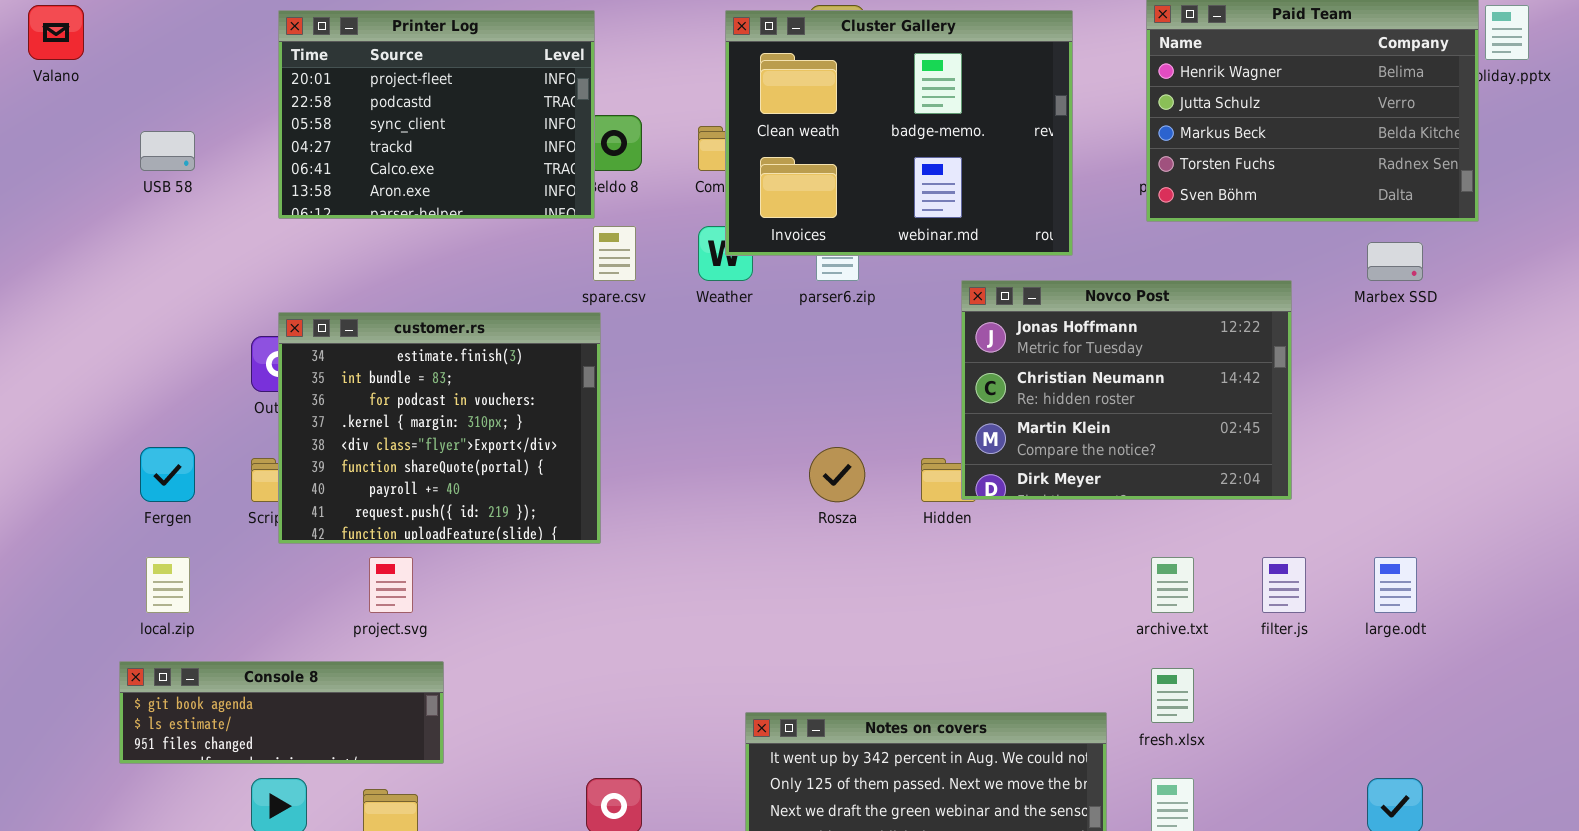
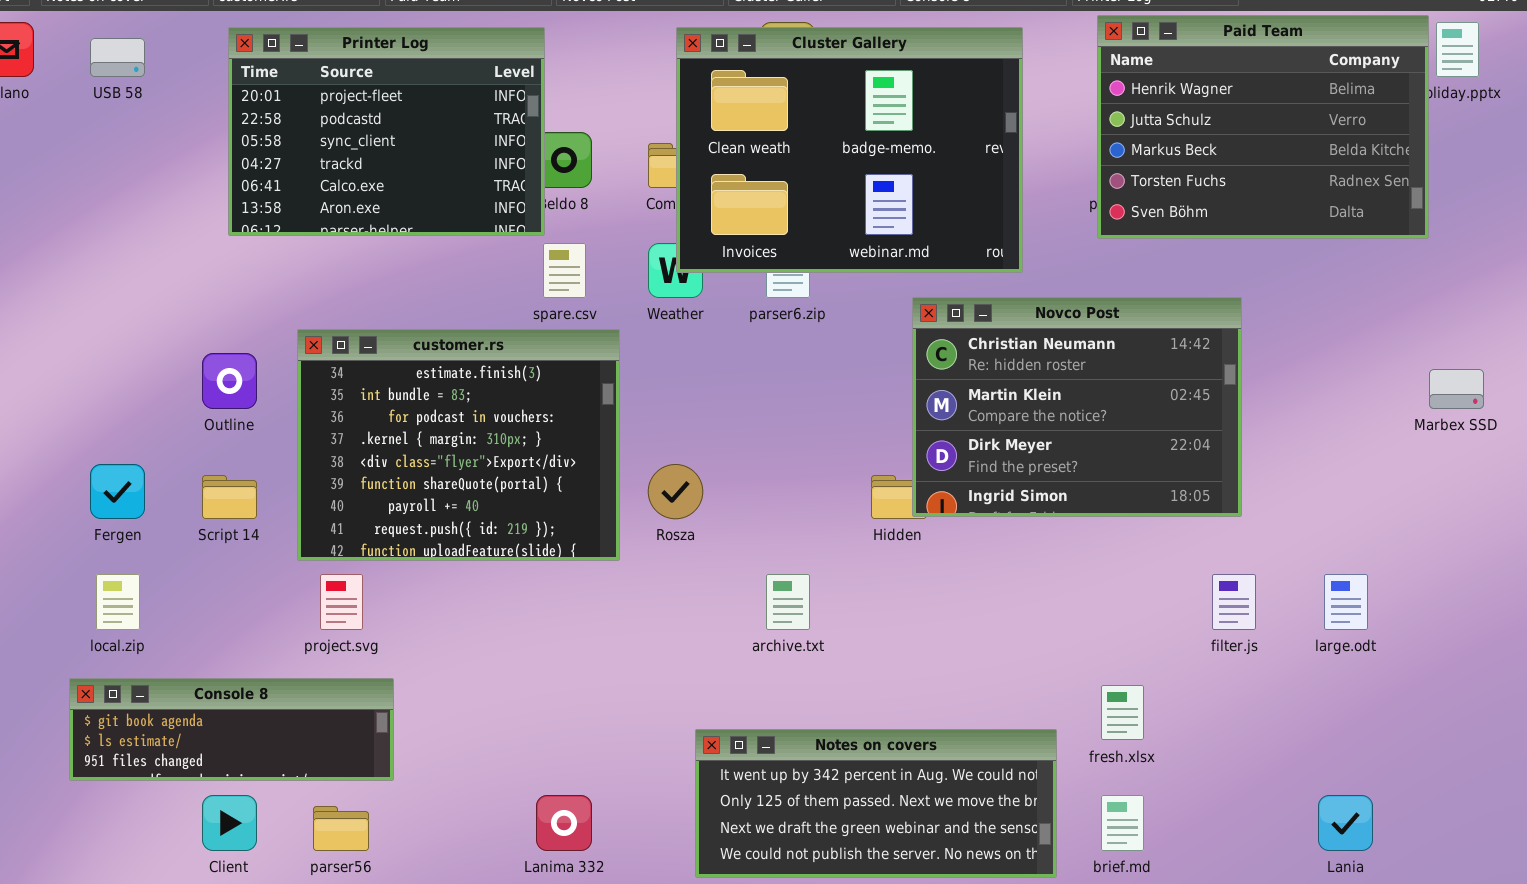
USB 58: [140,131,195,171] -> [90,38,145,77], moved
Marbex SSD: [1367,242,1423,281] -> [1429,369,1484,409], moved
Novco Post: [961,280,1292,500] -> [912,297,1242,517], scrolled down 1 row
customer.rs: [278,312,601,544] -> [297,329,620,561], moved
Rosza: [809,447,865,502] -> [648,464,703,519], moved
archive.txt: [1151,557,1194,613] -> [766,574,810,630], moved

